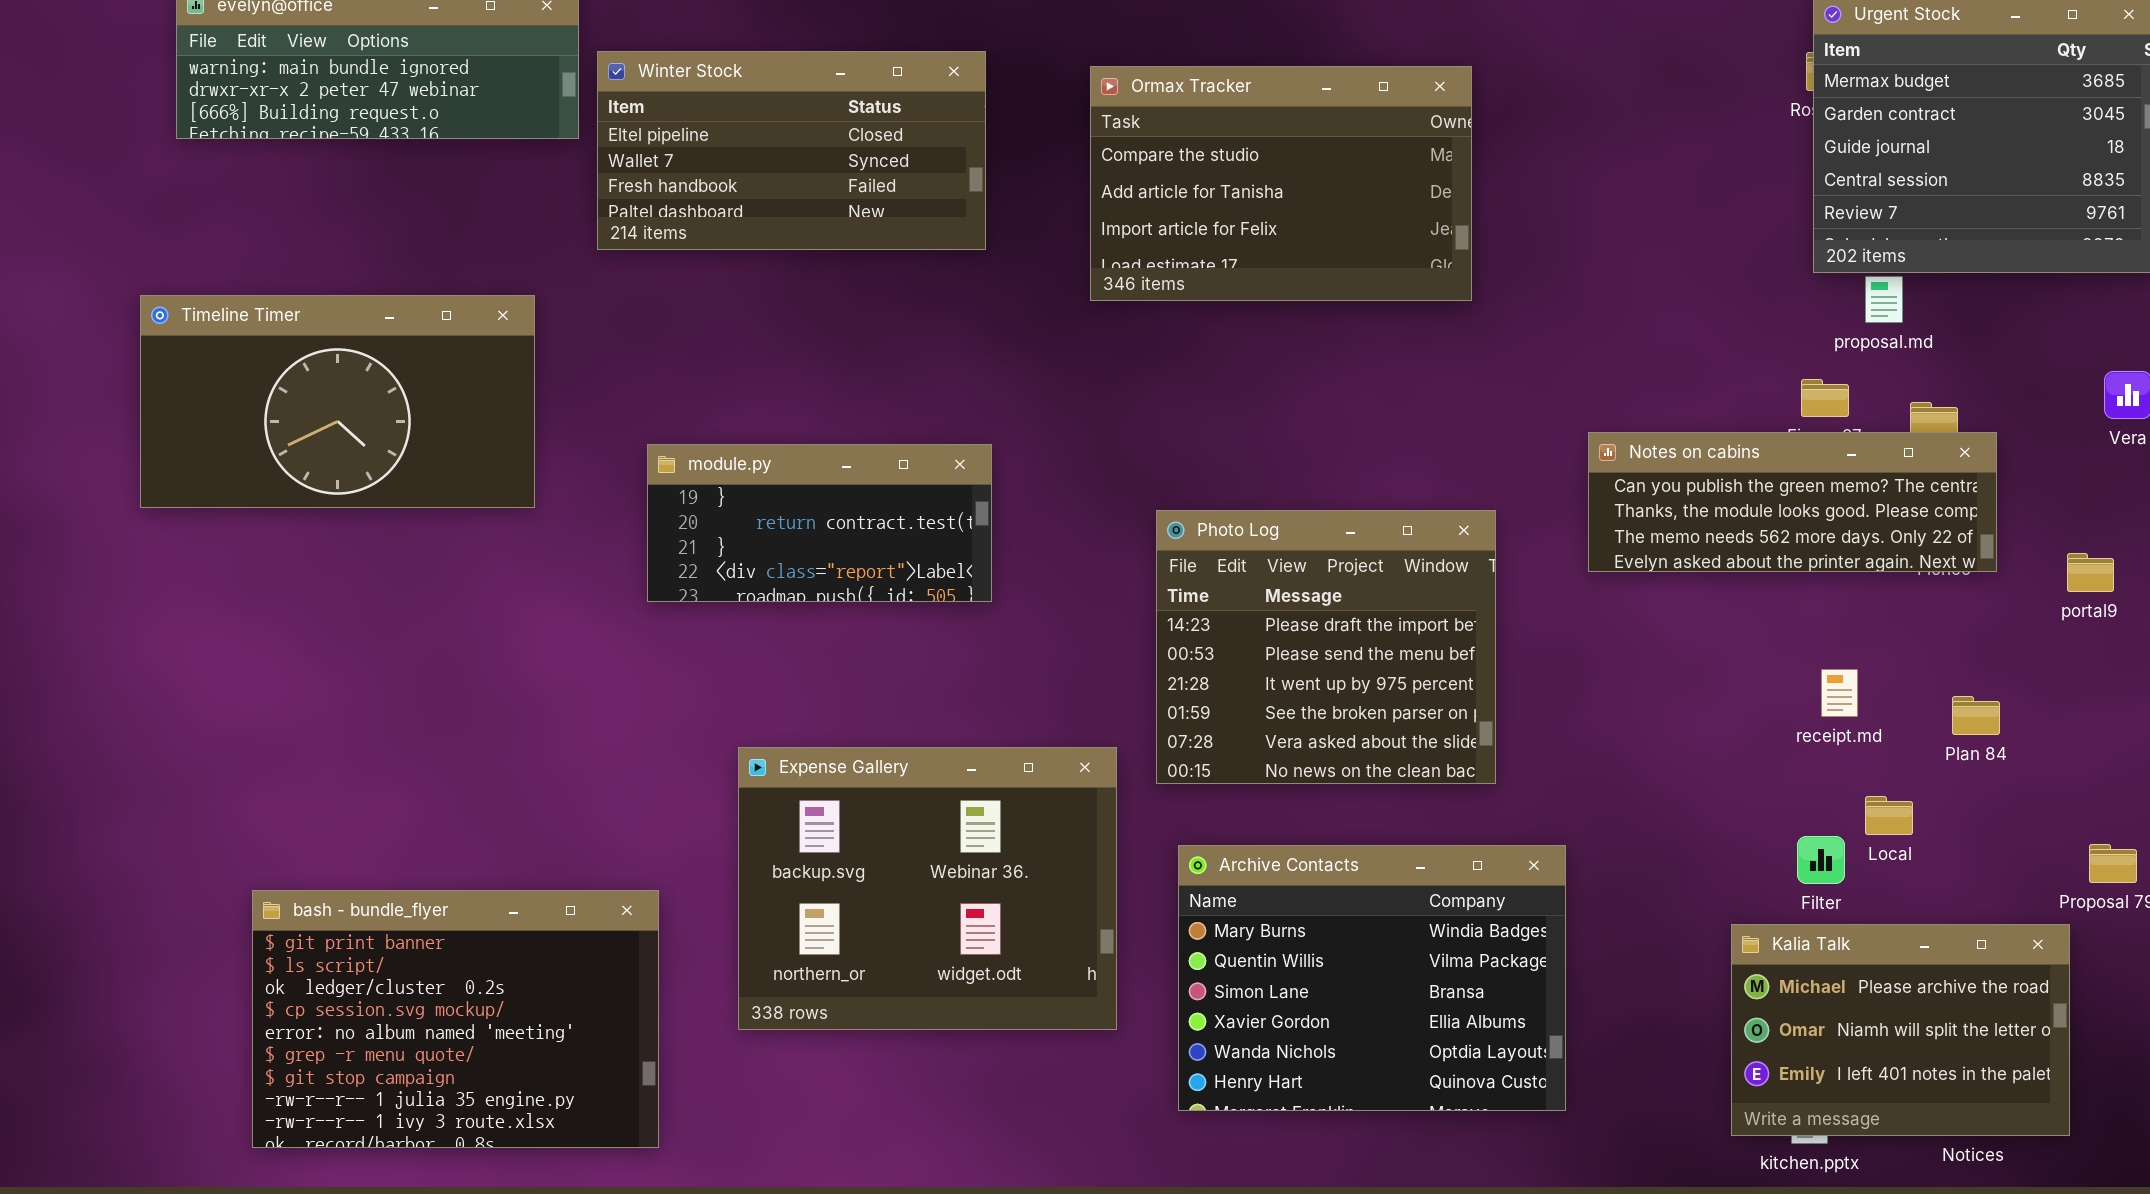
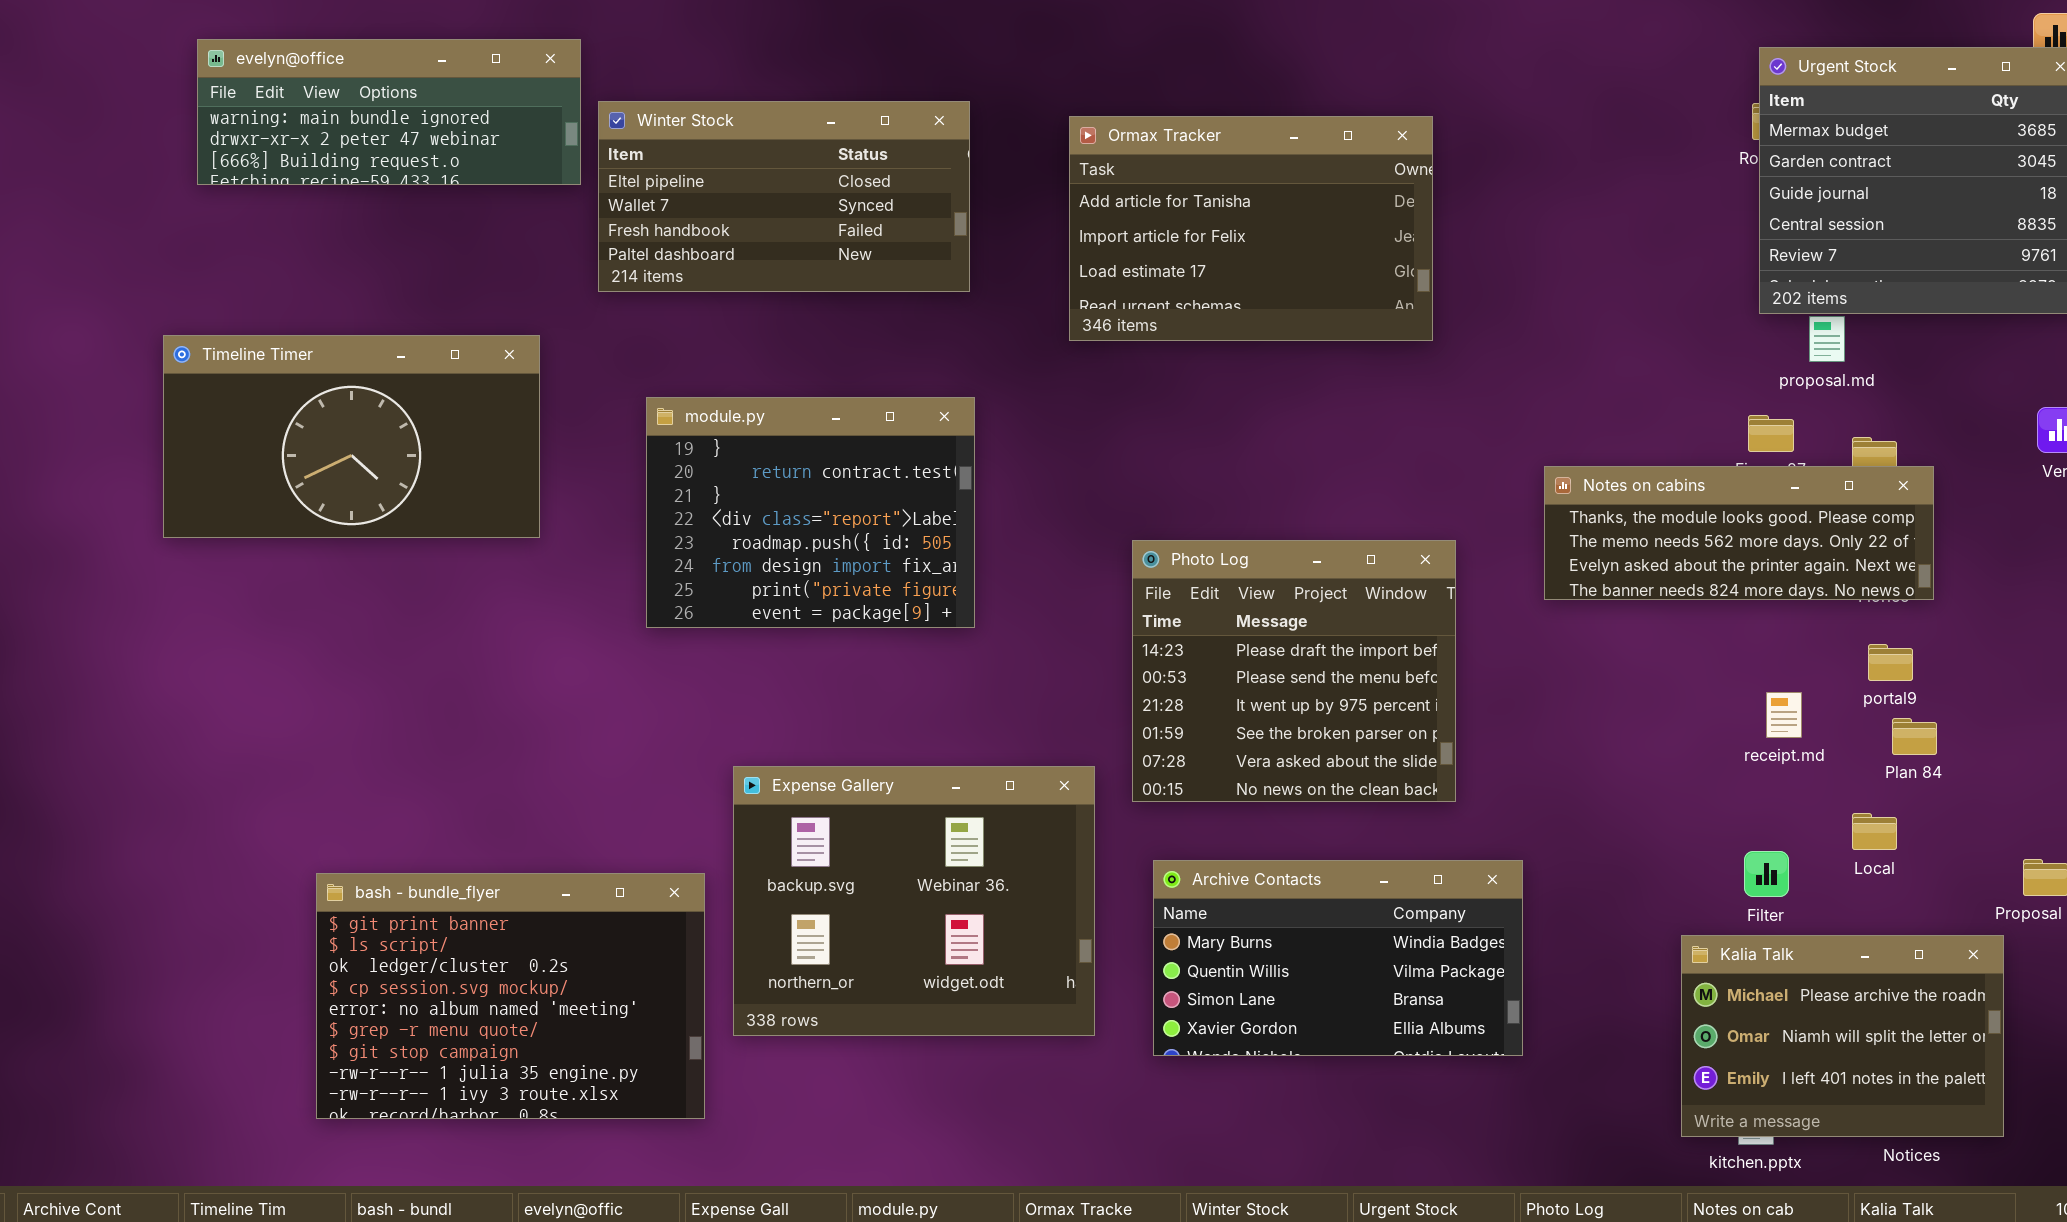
Ormax Tracker: [1090,66,1472,301] -> [1069,116,1433,341], scrolled down 1 row
Notes on cabins: [1588,432,1997,572] -> [1544,466,1934,600], scrolled down 1 row
module.py: [647,444,992,602] -> [646,397,975,628], resized
portal9: [2067,553,2114,592] -> [1868,644,1913,681], moved
Local: [1865,796,1913,835] -> [1852,813,1897,850], moved
Archive Contacts: [1178,845,1566,1111] -> [1153,860,1523,1056], resized
bash - bundle_flyer: [252,890,659,1148] -> [316,873,705,1119], moved

